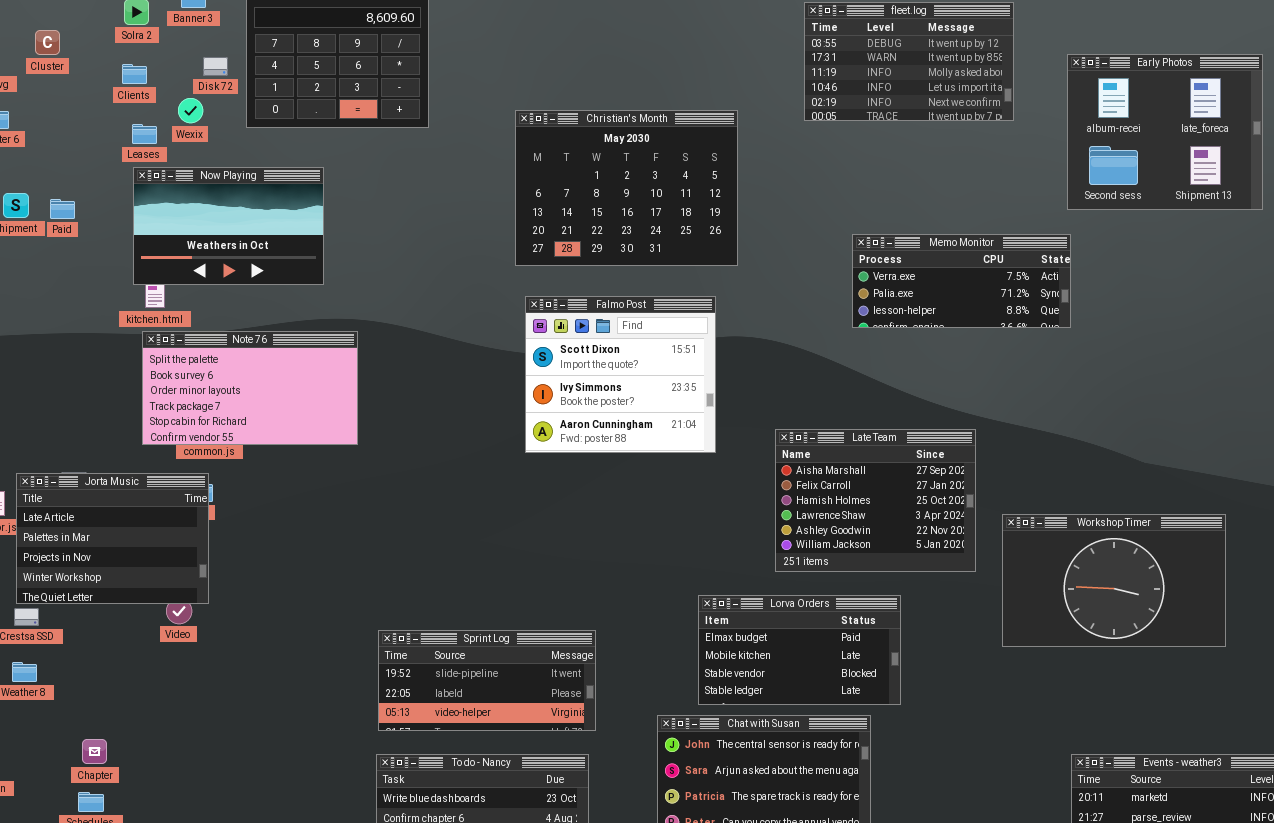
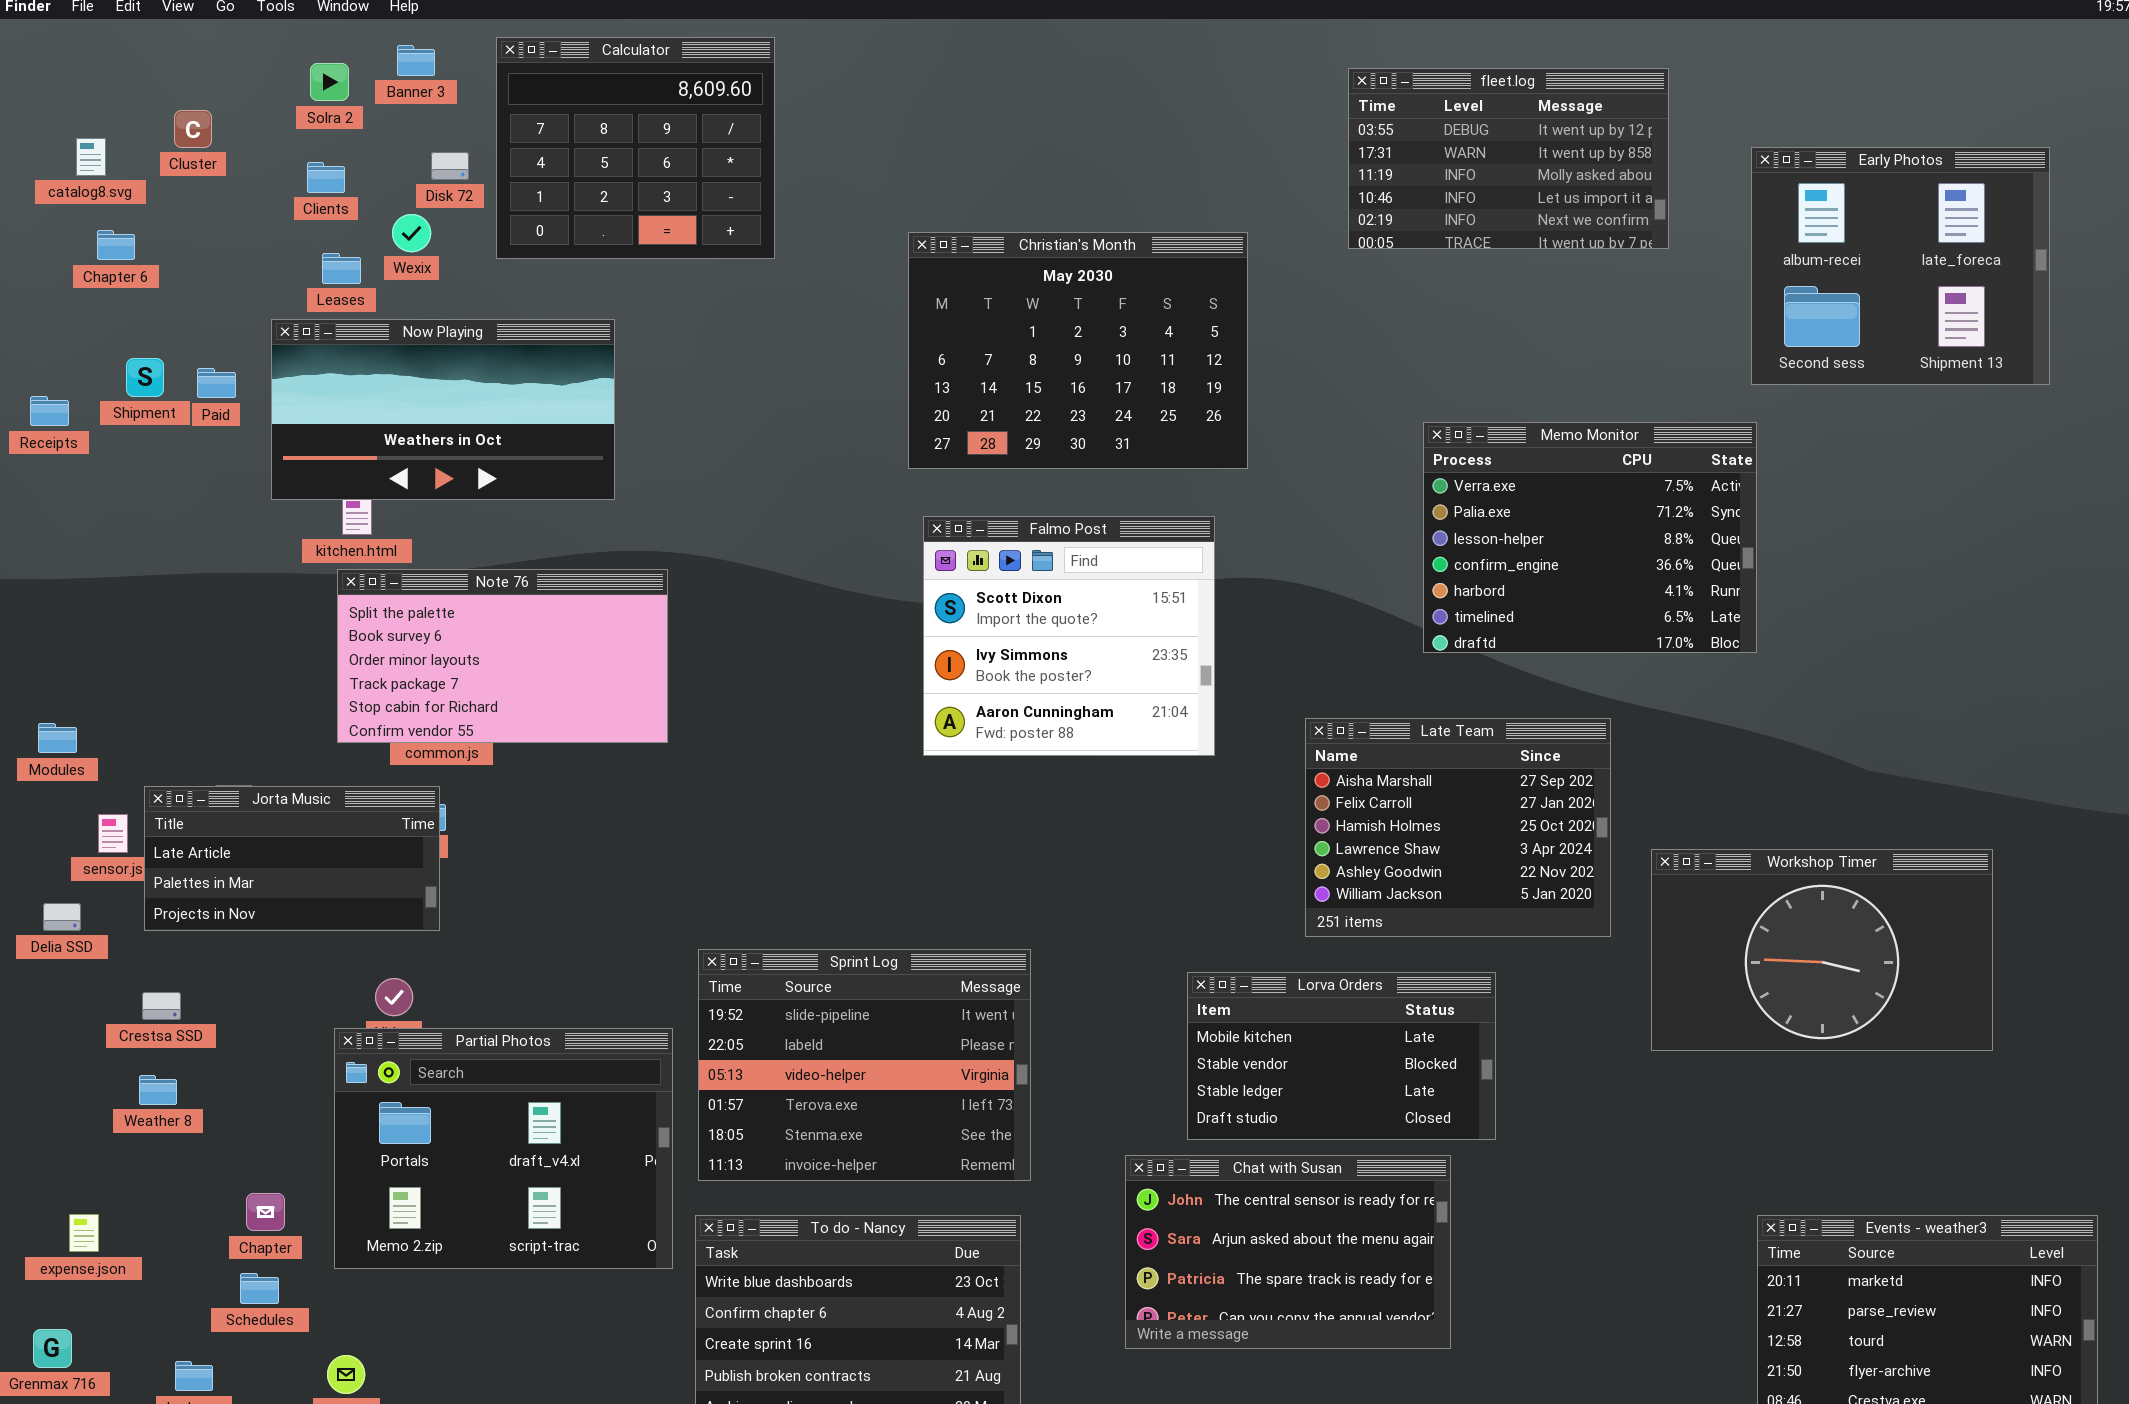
Now Playing: [133,167,324,285] -> [271,319,615,500], resized
Memo Monitor: [852,234,1071,328] -> [1423,422,1757,653], resized
Jorta Music: [16,473,209,604] -> [144,786,440,931], resized
Lorva Orders: [698,595,901,705] -> [1187,972,1496,1140], scrolled down 1 row
Sprint Log: [378,630,596,731] -> [698,949,1031,1181], resized
Partial Photos: none -> [334,1028,673,1269], opened

